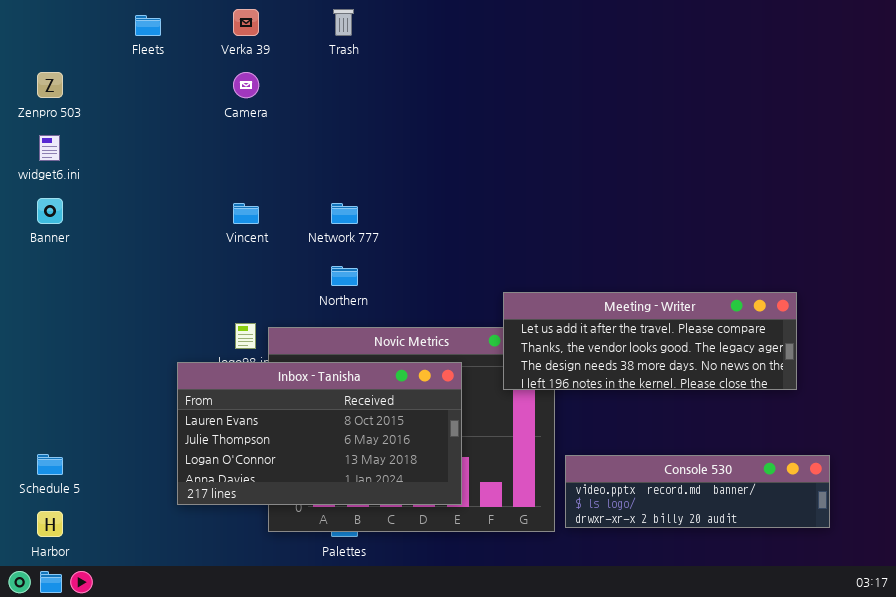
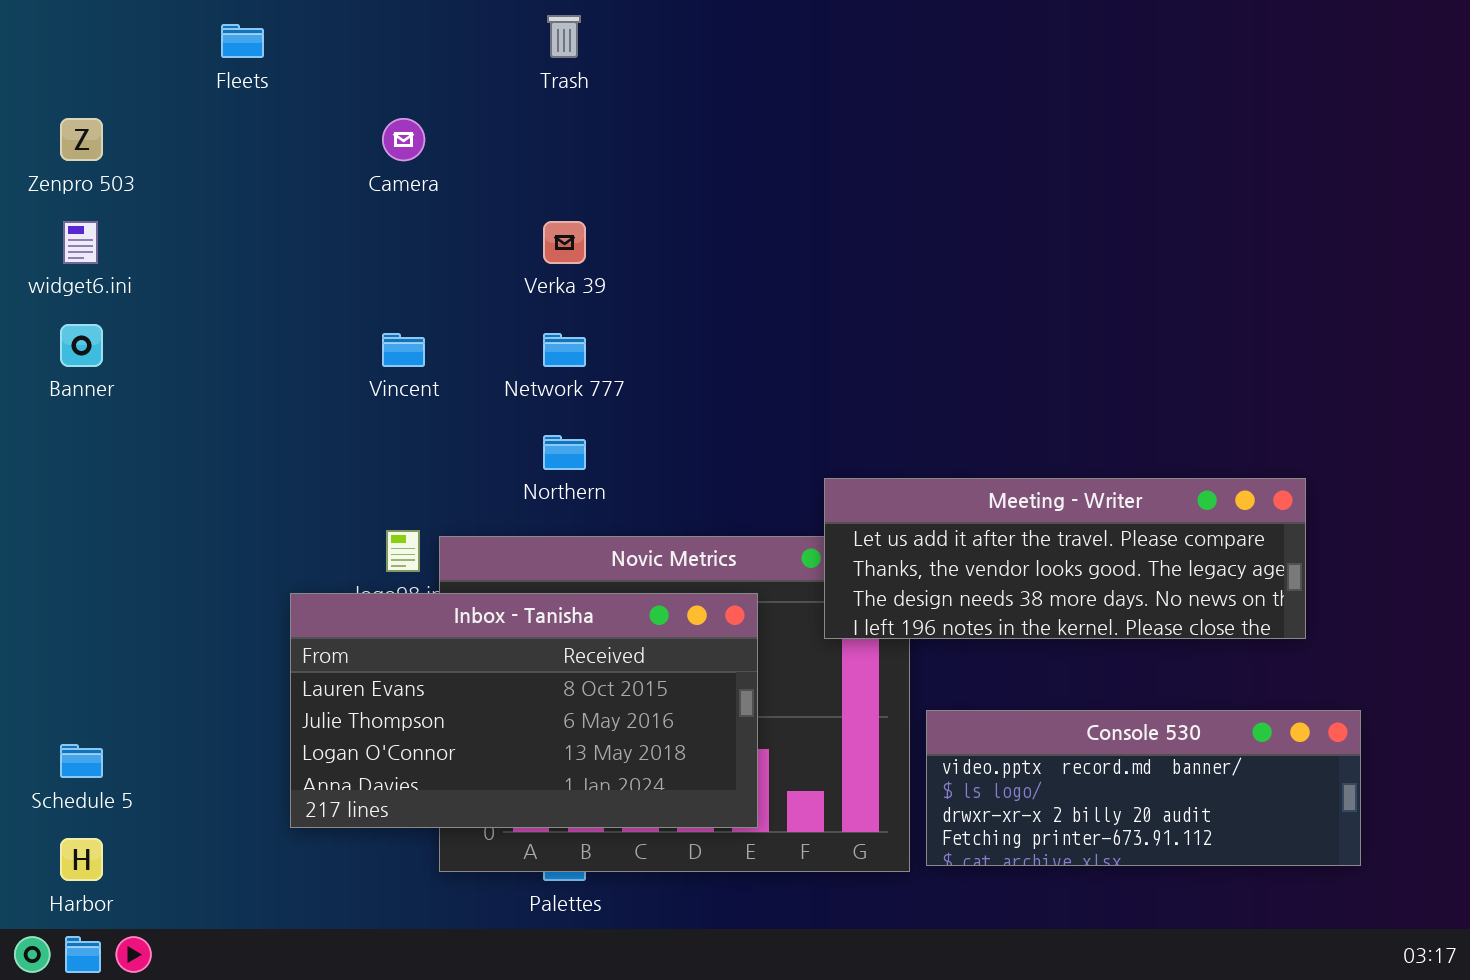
Verka 39: [233,9,259,36] -> [543,221,586,264], moved
Console 530: [565,455,830,528] -> [926,710,1361,866], resized

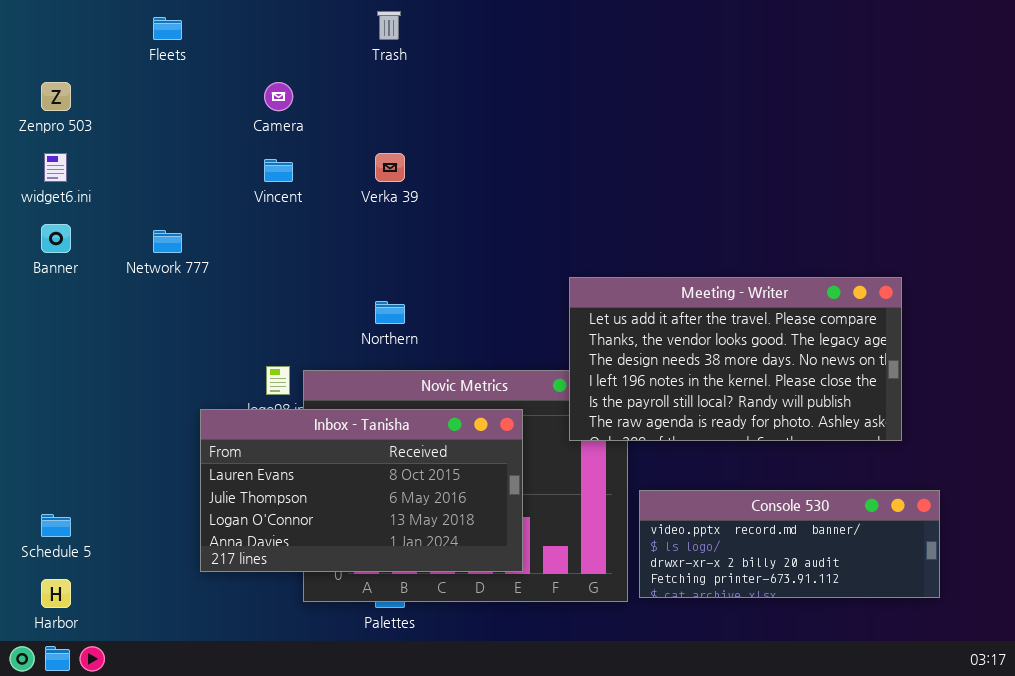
Vincent: [382,333,425,367] -> [264,159,293,182], moved
Network 777: [543,333,586,367] -> [153,230,182,253], moved
Meeting - Writer: [824,478,1306,639] -> [569,277,902,441], resized

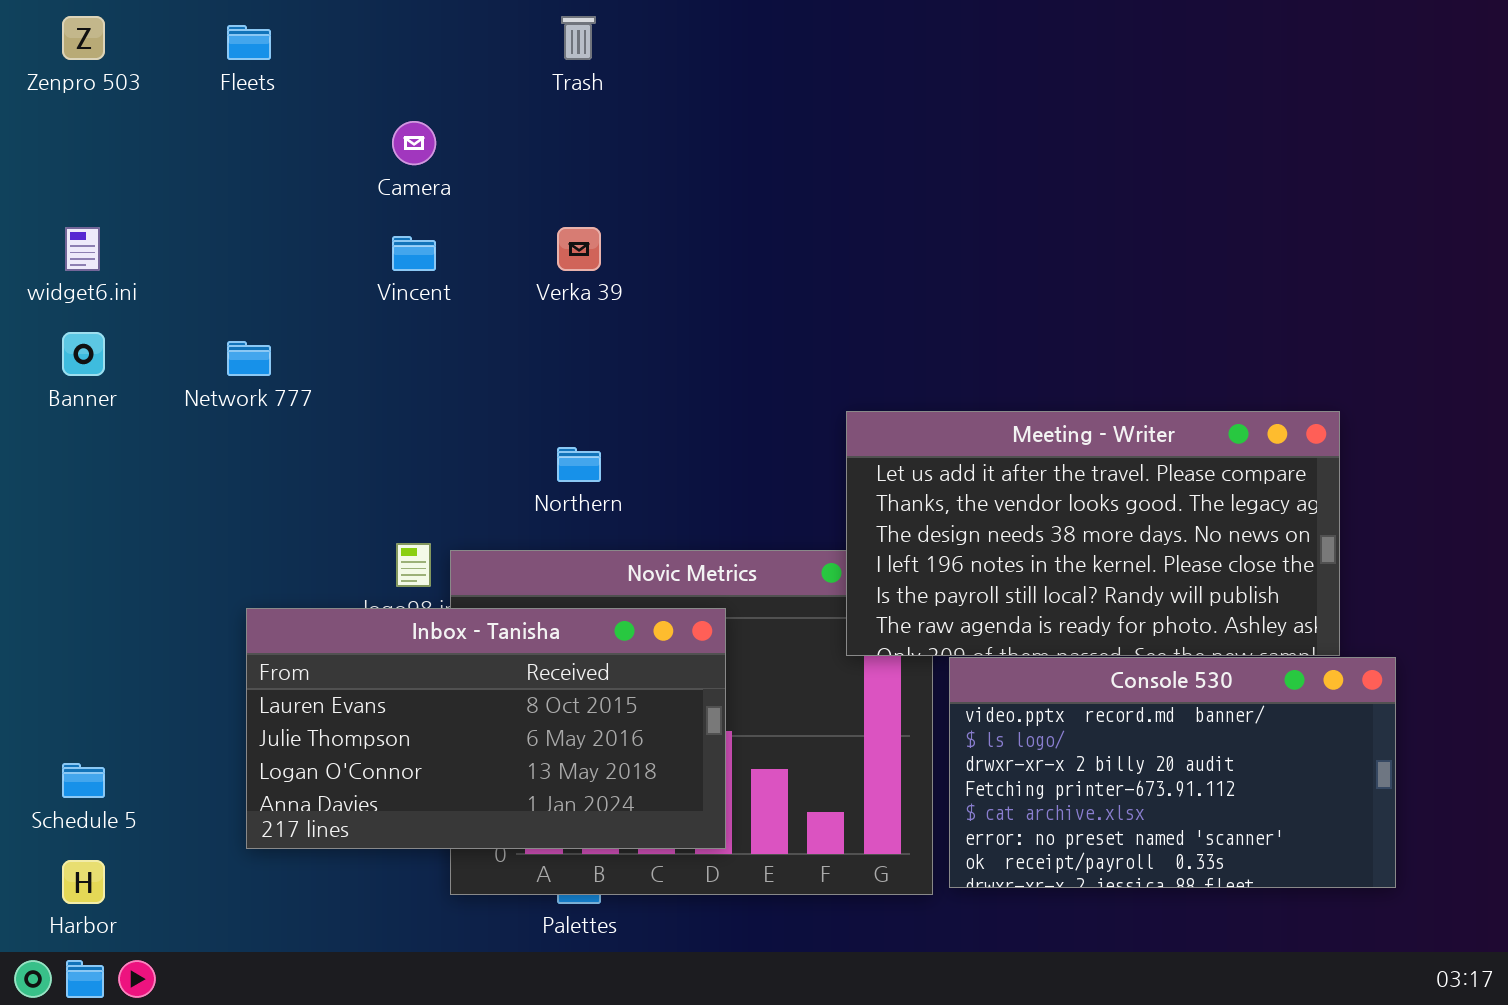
Zenpro 503: [41,82,71,111] -> [62,16,105,60], moved
Inbox - Tanisha: [200,409,523,572] -> [246,608,726,849], moved
Console 530: [639,490,940,598] -> [949,657,1396,888], resized

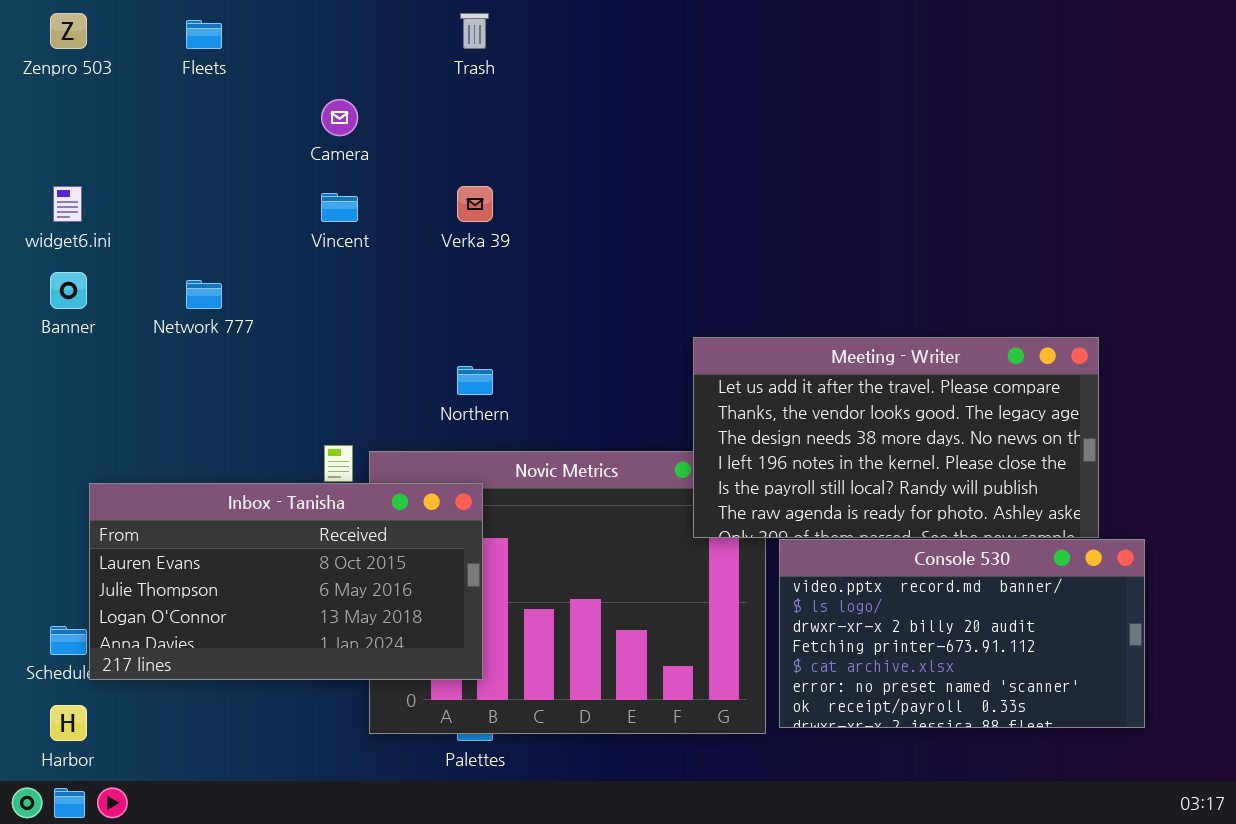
Inbox - Tanisha: [246,608,726,849] -> [89,483,483,680], moved

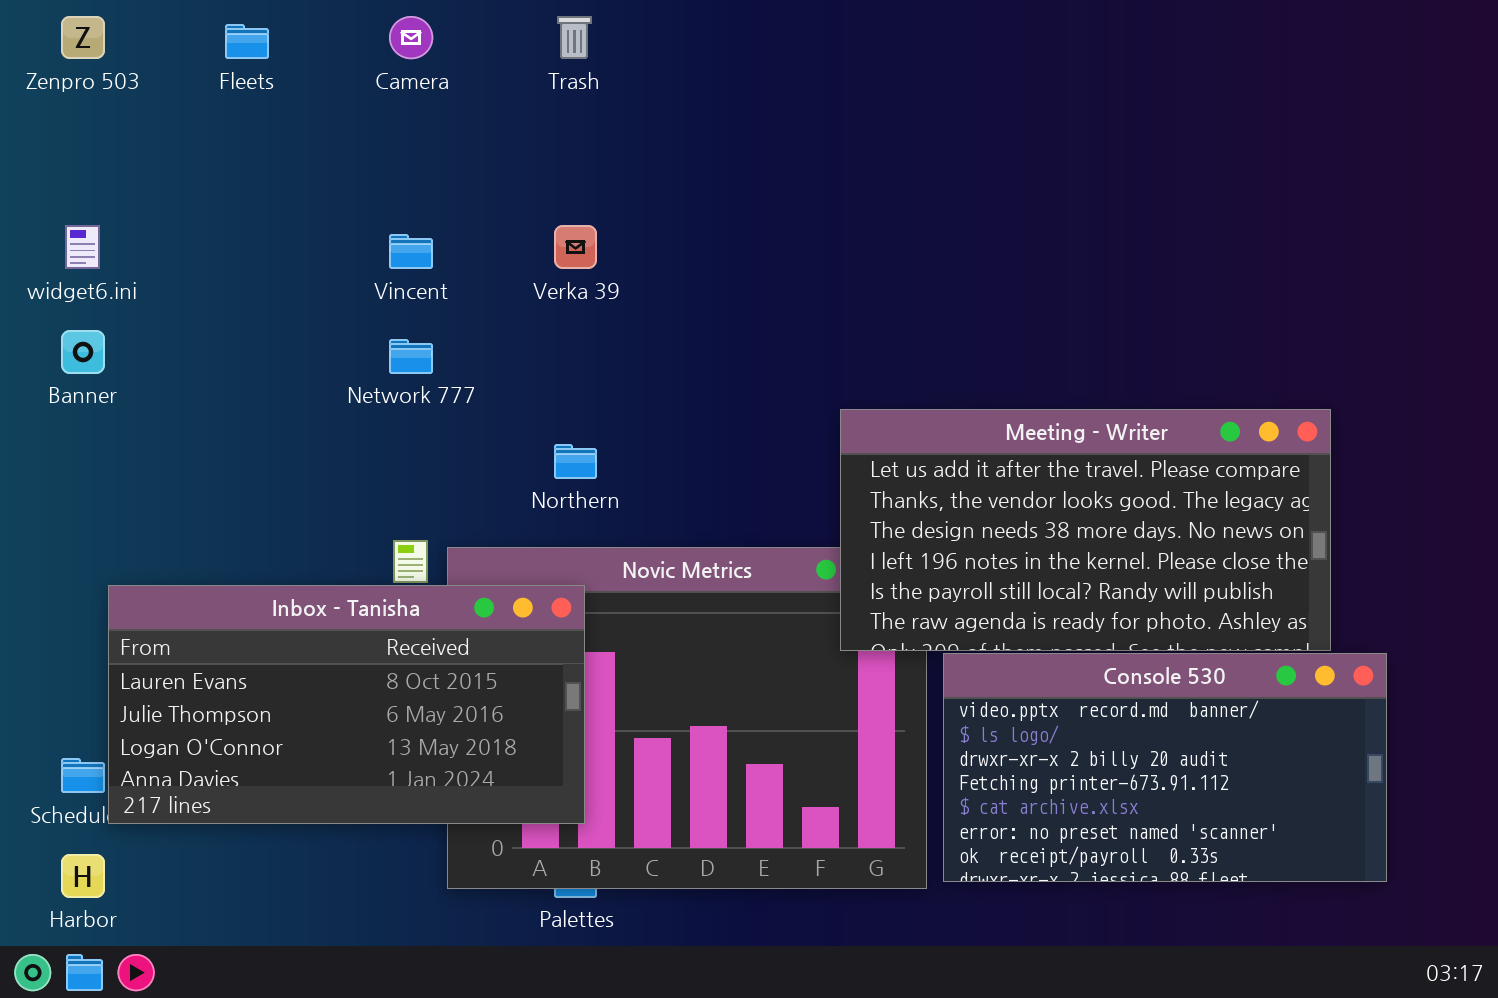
Camera: [321,99,358,136] -> [389,16,433,59], moved
Network 777: [186,280,222,309] -> [389,339,433,374], moved

